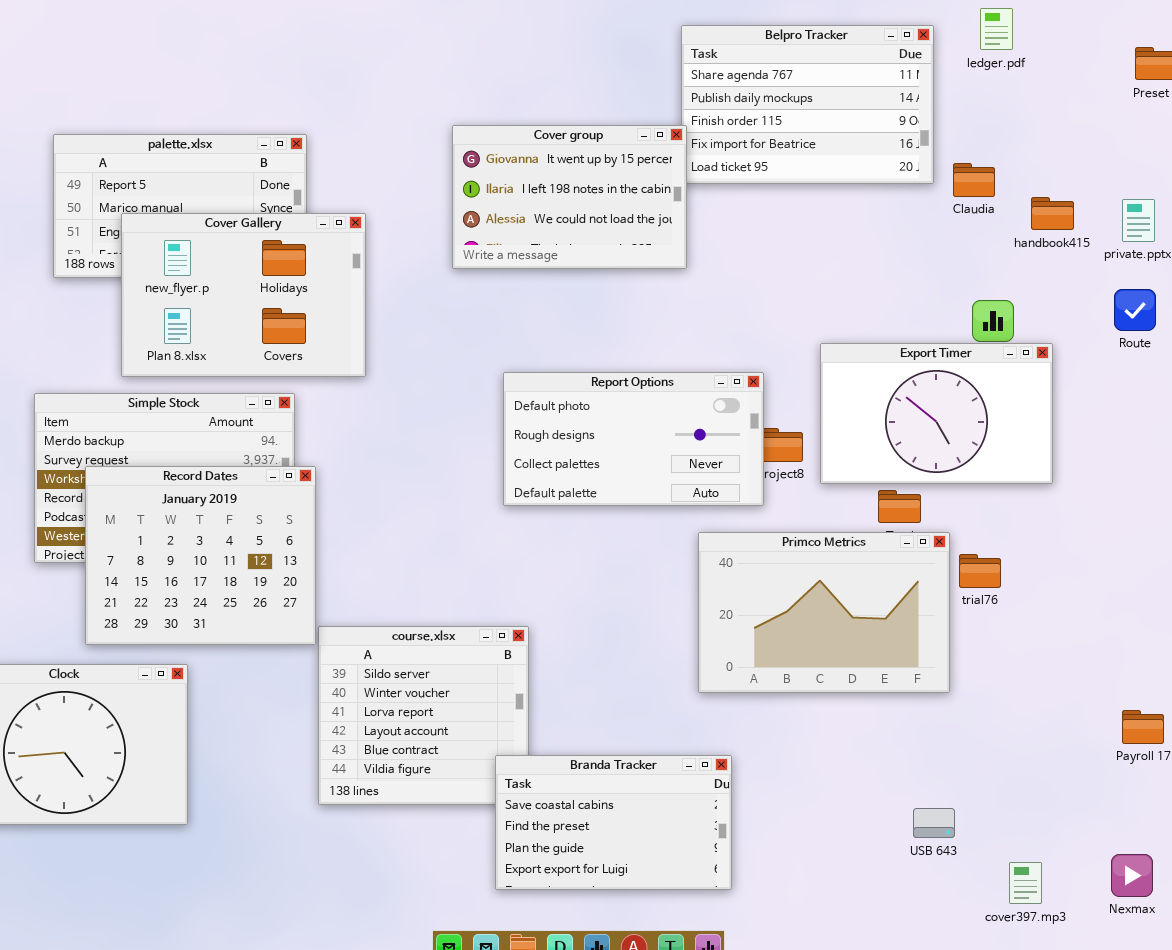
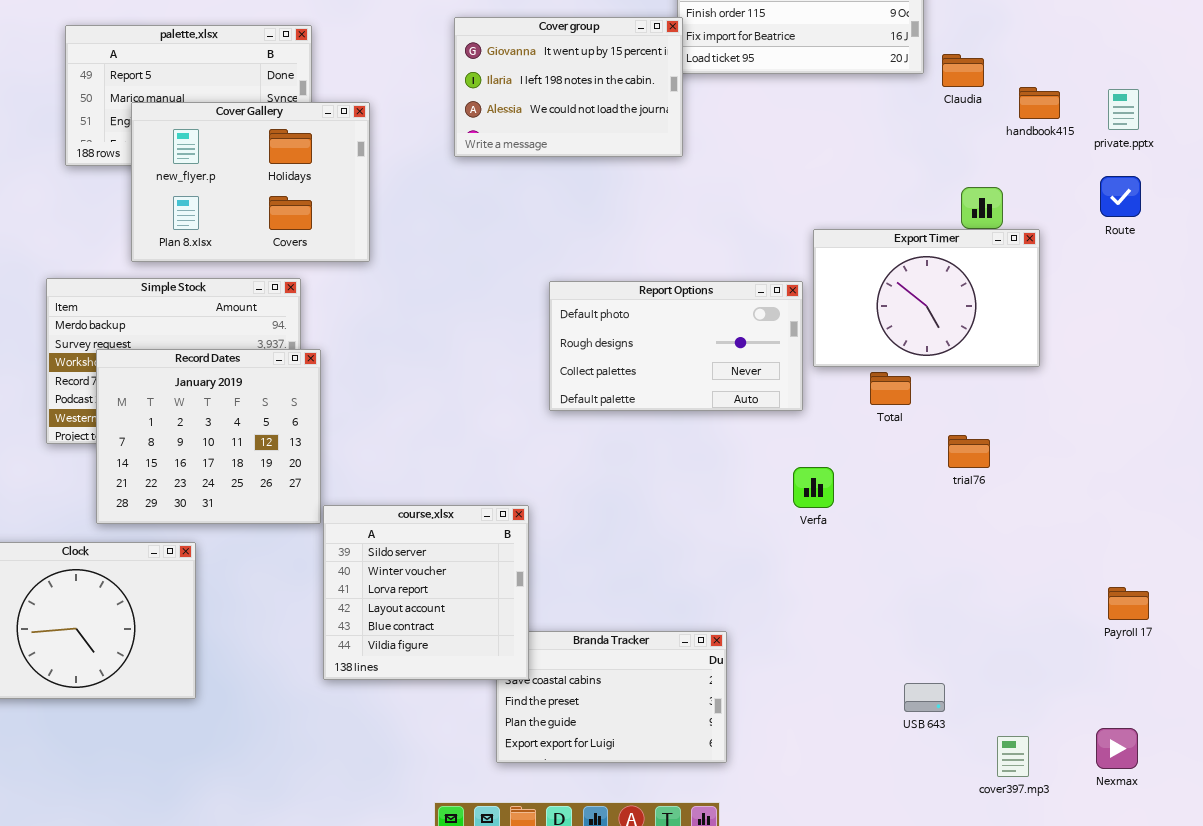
Report Options: [503,372,764,506] -> [549,281,803,411], moved
Primco Metrics: [698,532,950,693] -> none, closed
course.xlsx: [318,626,529,805] -> [323,505,529,680], raised

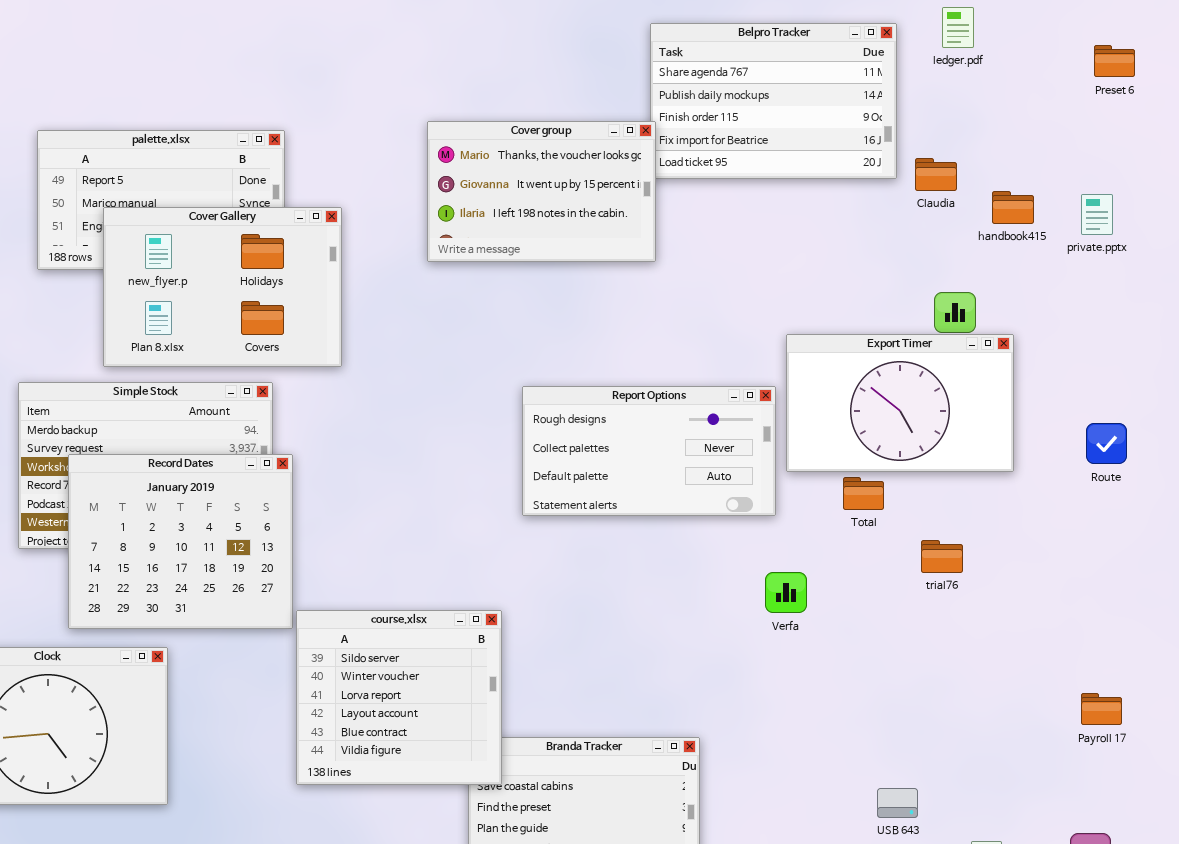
Cover group: [454,17,683,157] -> [427,121,656,262], scrolled up 1 row
Route: [1100,176,1141,217] -> [1086,423,1127,464], moved
Report Options: [549,281,803,411] -> [522,386,776,516], scrolled down 1 row

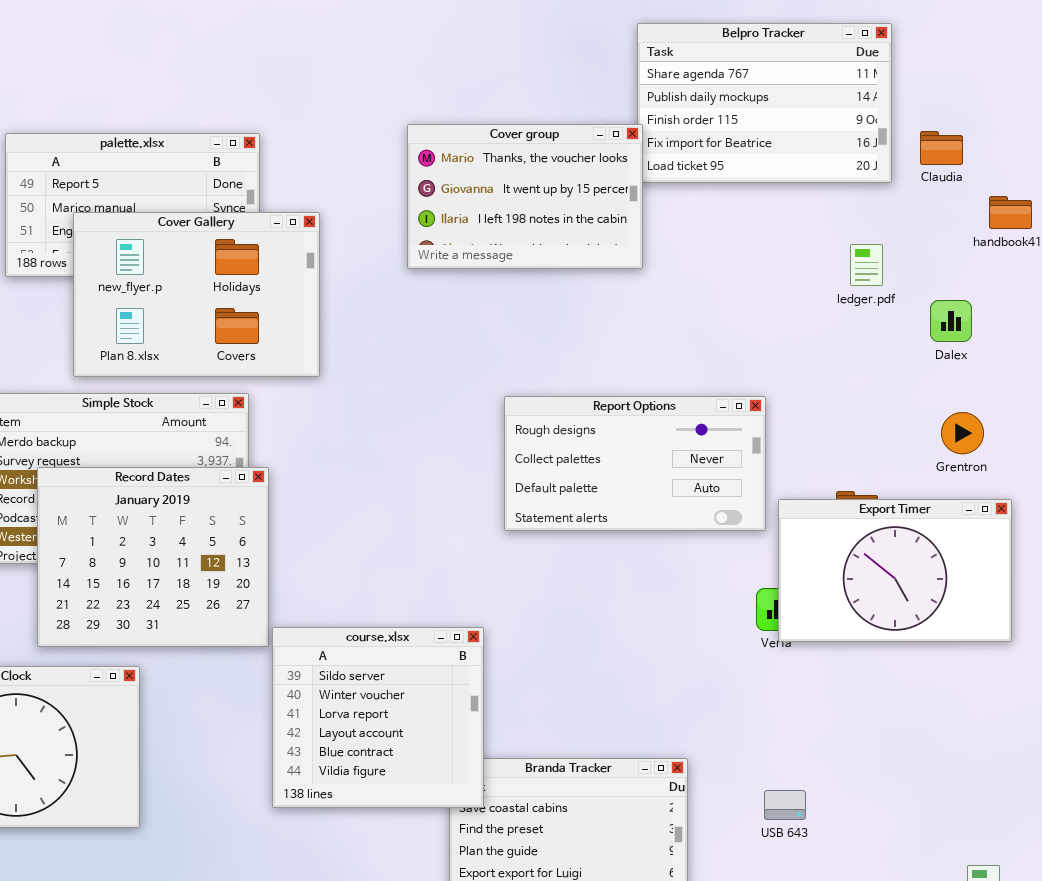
ledger.pdf: [942,7,974,48] -> [850,244,883,286], moved
Claudia: [915,158,957,191] -> [920,131,963,165], moved
Export Timer: [786,334,1014,472] -> [778,499,1012,642], moved
USB 643: [877,788,918,818] -> [764,790,806,820], moved

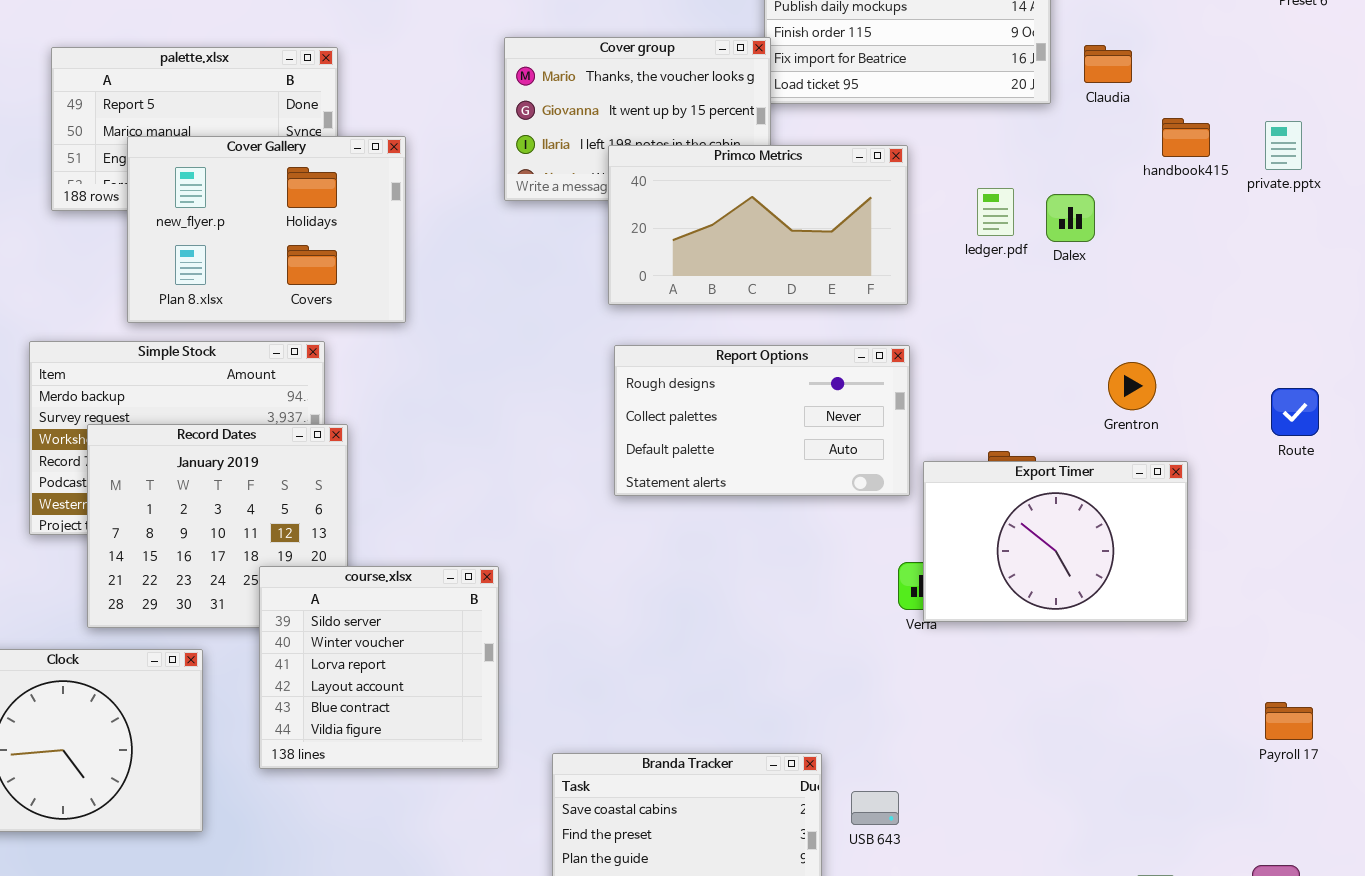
Primco Metrics: none -> [608,145,908,305], opened
ledger.pdf: [850,244,883,286] -> [977,188,1014,236], moved
Dalex: [930,300,972,342] -> [1046,194,1095,242], moved
course.xlsx: [272,627,484,808] -> [259,566,499,769], moved
USB 643: [764,790,806,820] -> [851,791,899,825], moved

